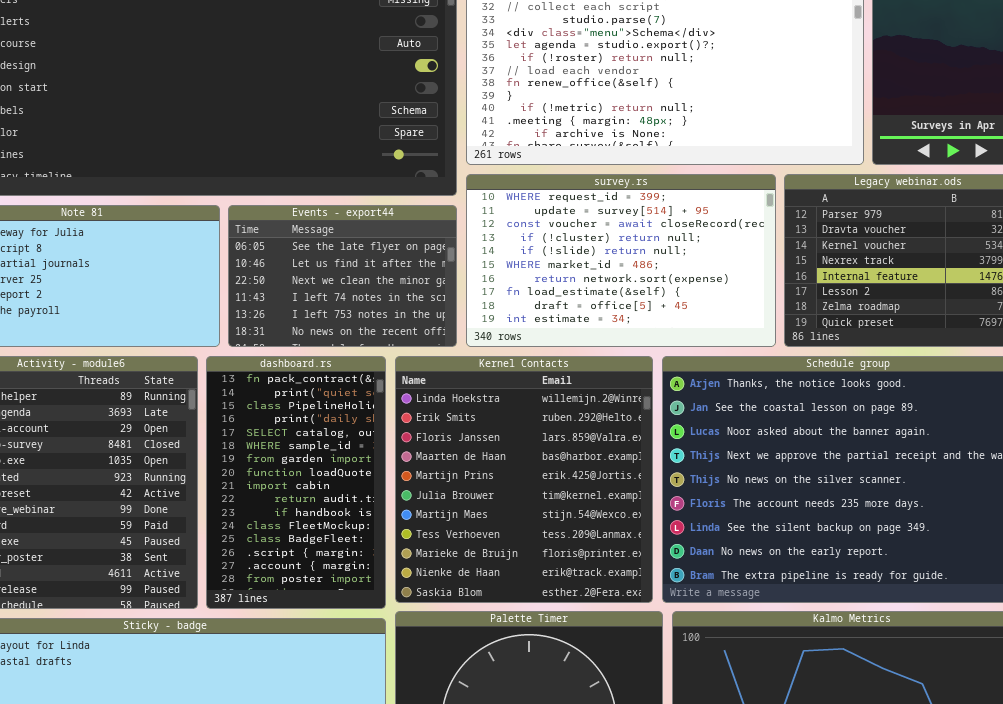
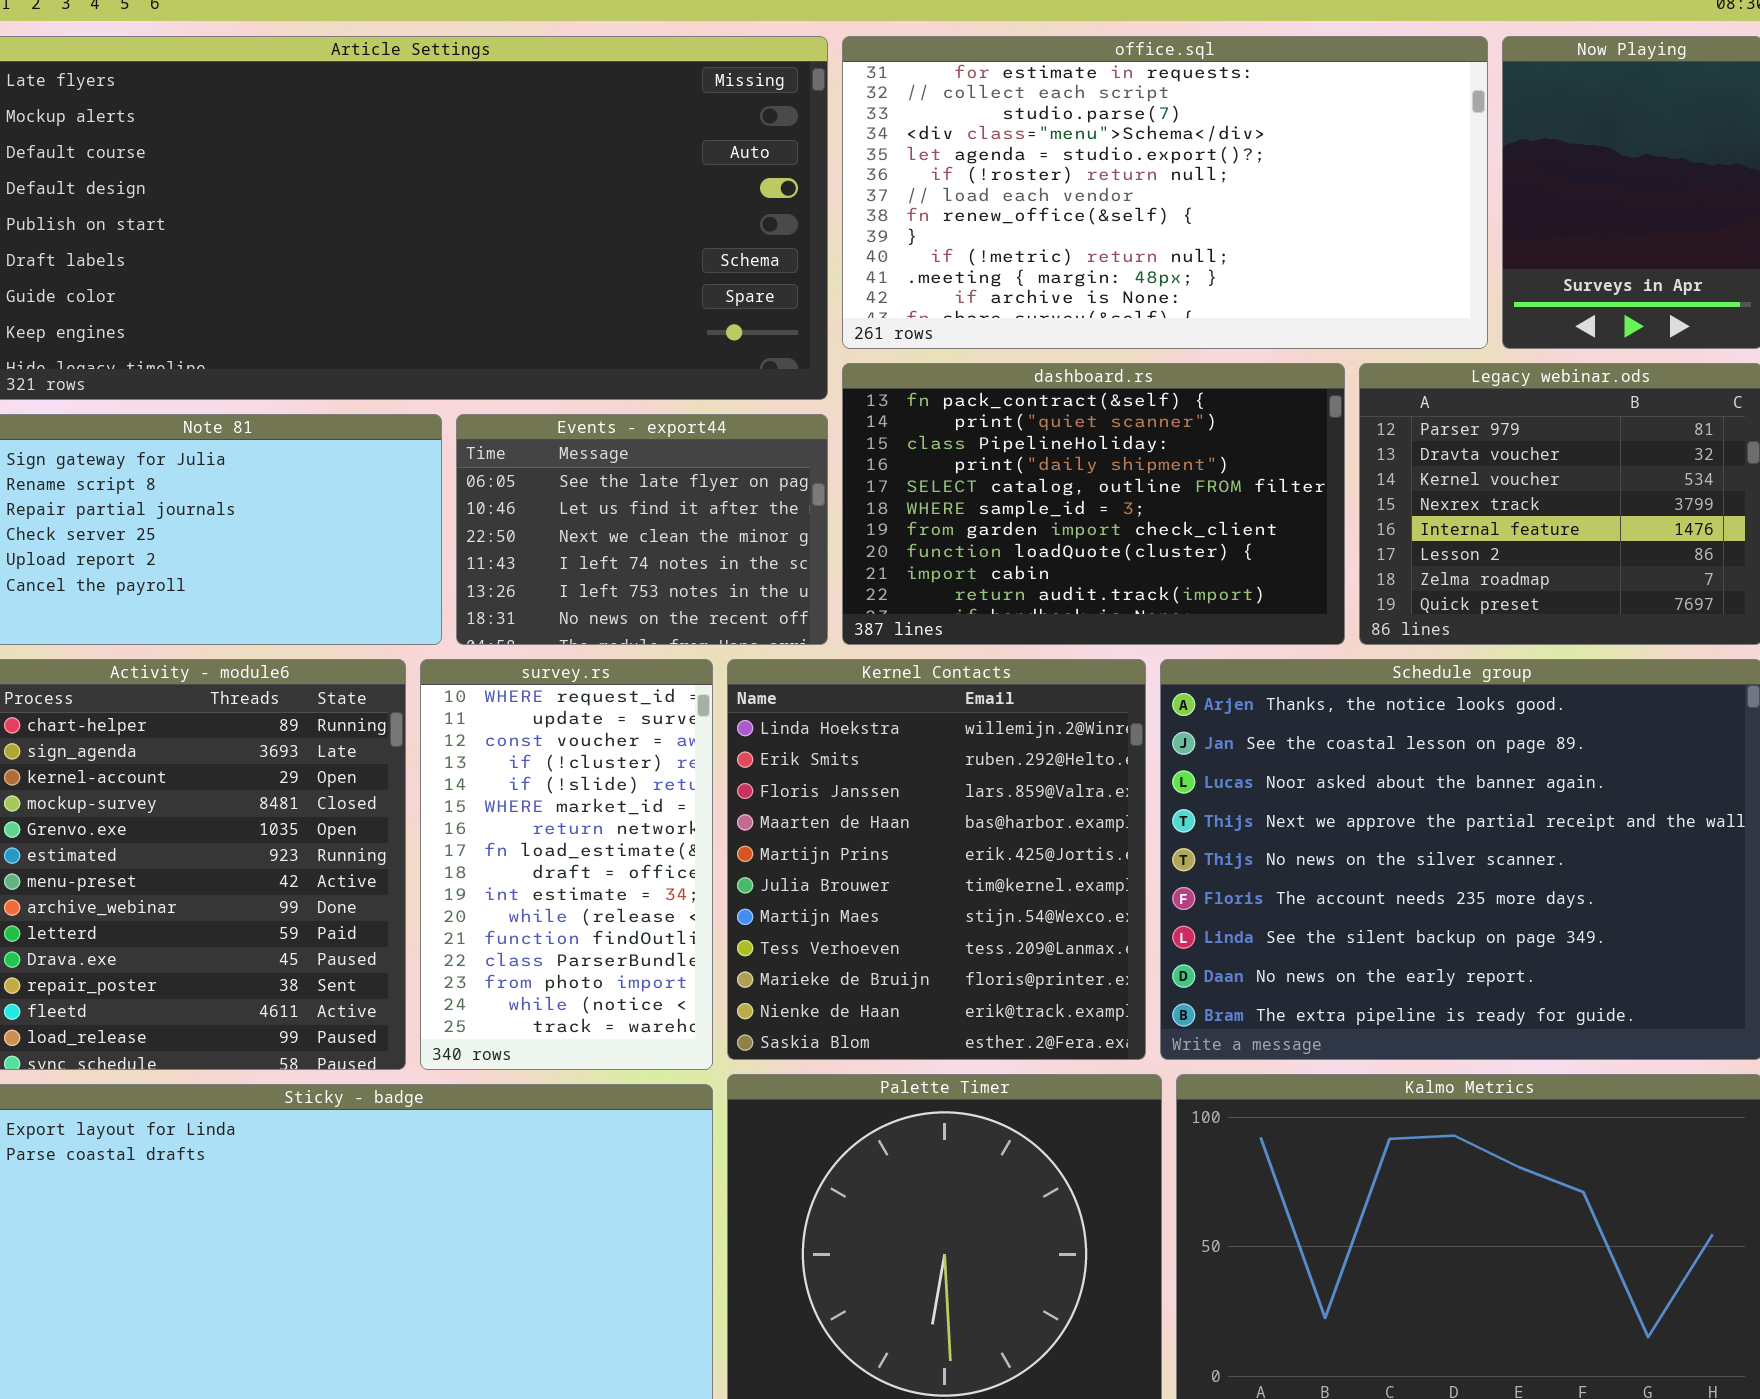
survey.rs: [466,174,776,347] -> [420,659,713,1070], moved, resized
dashboard.rs: [206,356,386,609] -> [842,363,1345,645], moved, resized

